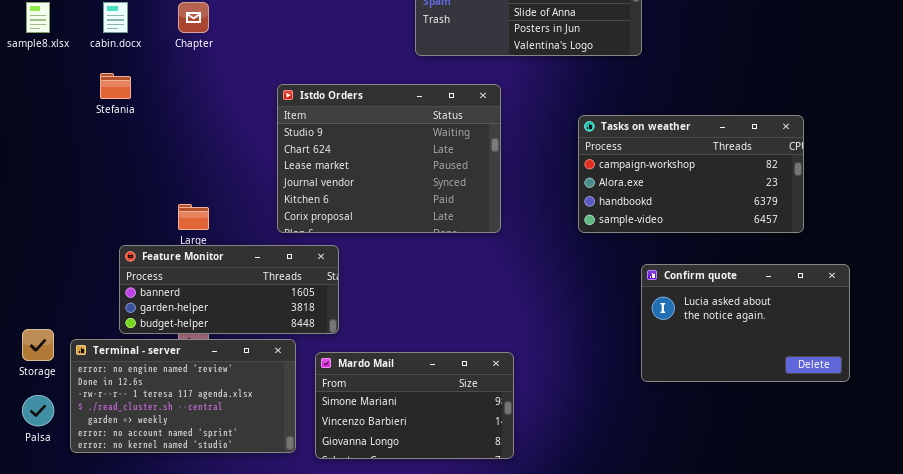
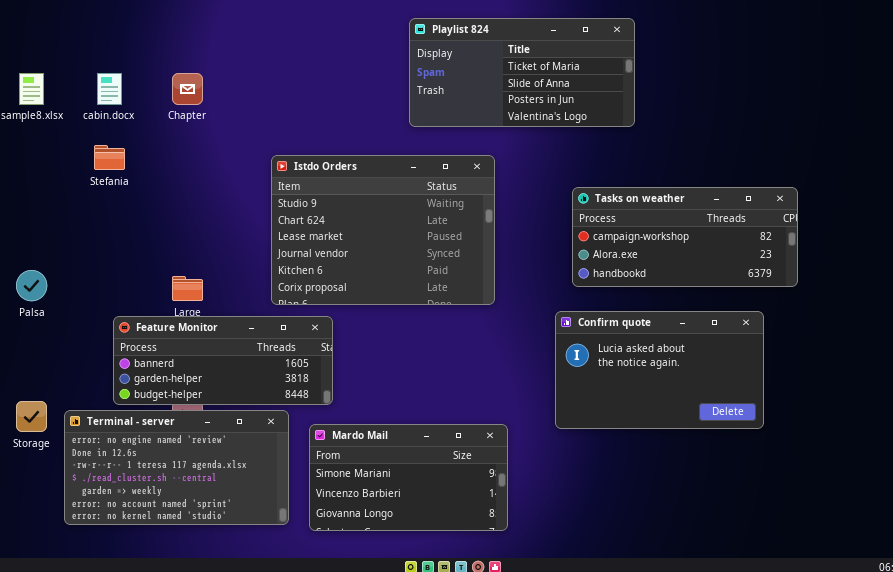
Tasks on weather: [578,115,804,233] -> [572,187,798,287], resized
Confirm quote: [641,264,850,382] -> [555,311,764,429], moved
Palsa: [22,395,54,426] -> [16,270,47,301], moved

